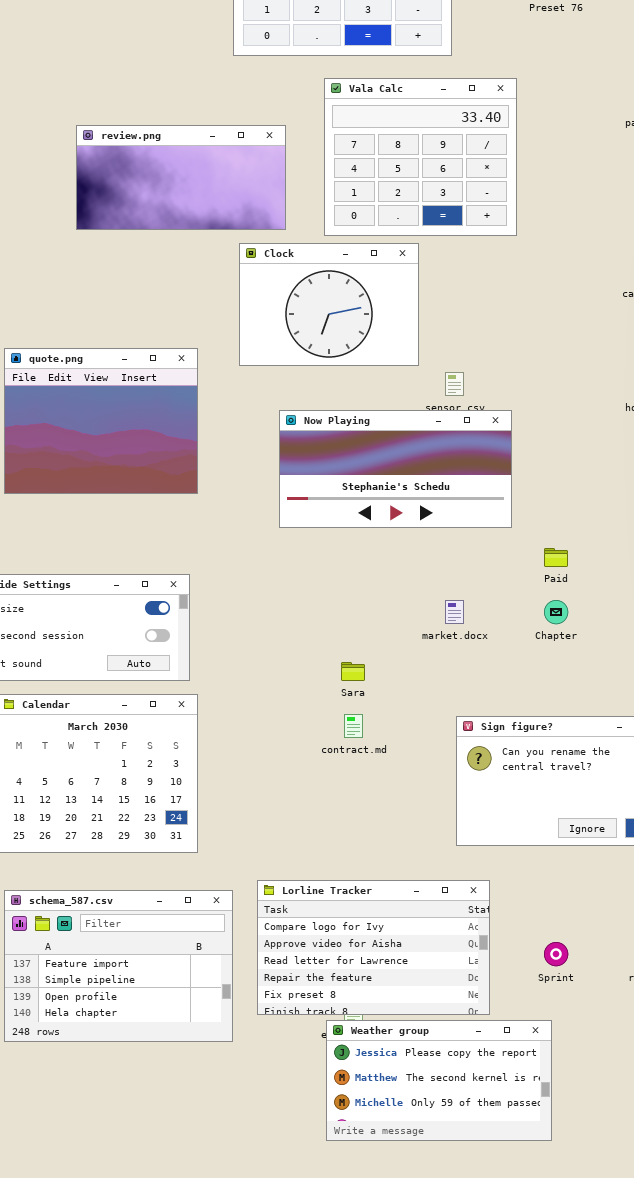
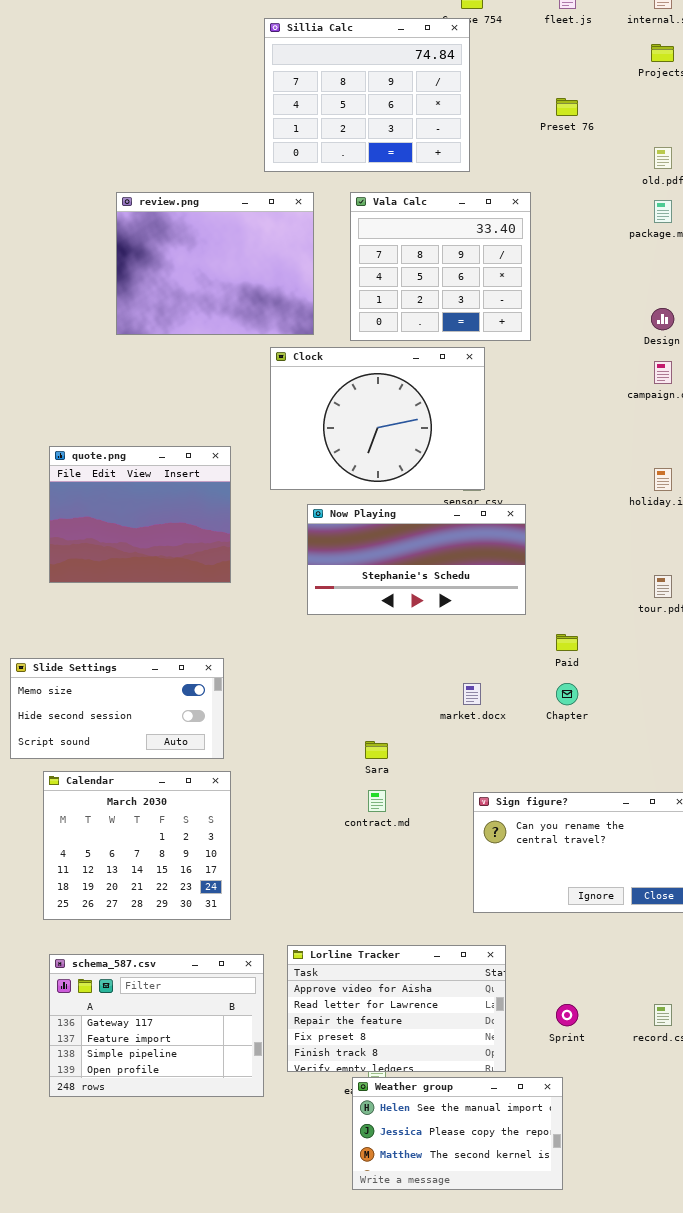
review.png: [76,125,286,230] -> [116,192,314,335], resized
Clock: [239,243,419,366] -> [270,347,485,490], resized
Lorline Tracker: [257,880,490,1015] -> [287,945,506,1072], scrolled down 1 row
schema_587.csv: [4,890,233,1042] -> [49,954,264,1097], scrolled up 1 row
Weather group: [326,1020,552,1141] -> [352,1077,563,1190], scrolled up 1 row

